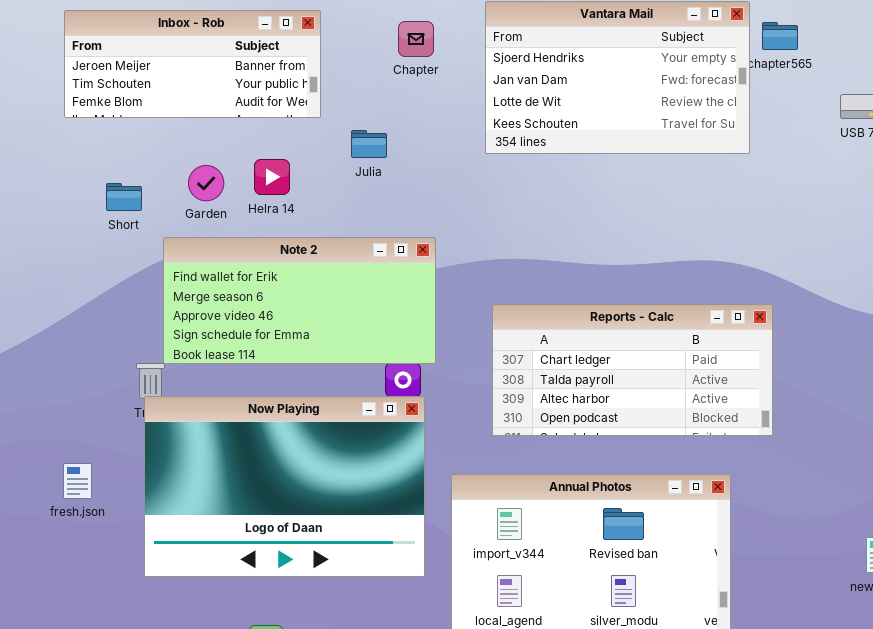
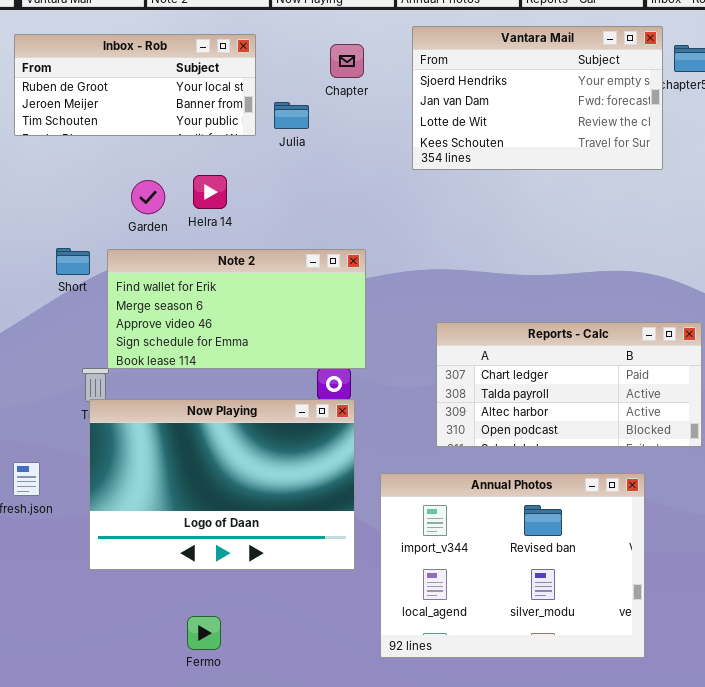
Inbox - Rob: [64,10,321,118] -> [14,34,256,136], scrolled up 1 row
Julia: [351,130,387,158] -> [274,102,309,129], moved
Short: [106,183,142,211] -> [56,248,90,275], moved
Reports - Calc: [492,304,773,436] -> [436,322,702,447], moved

